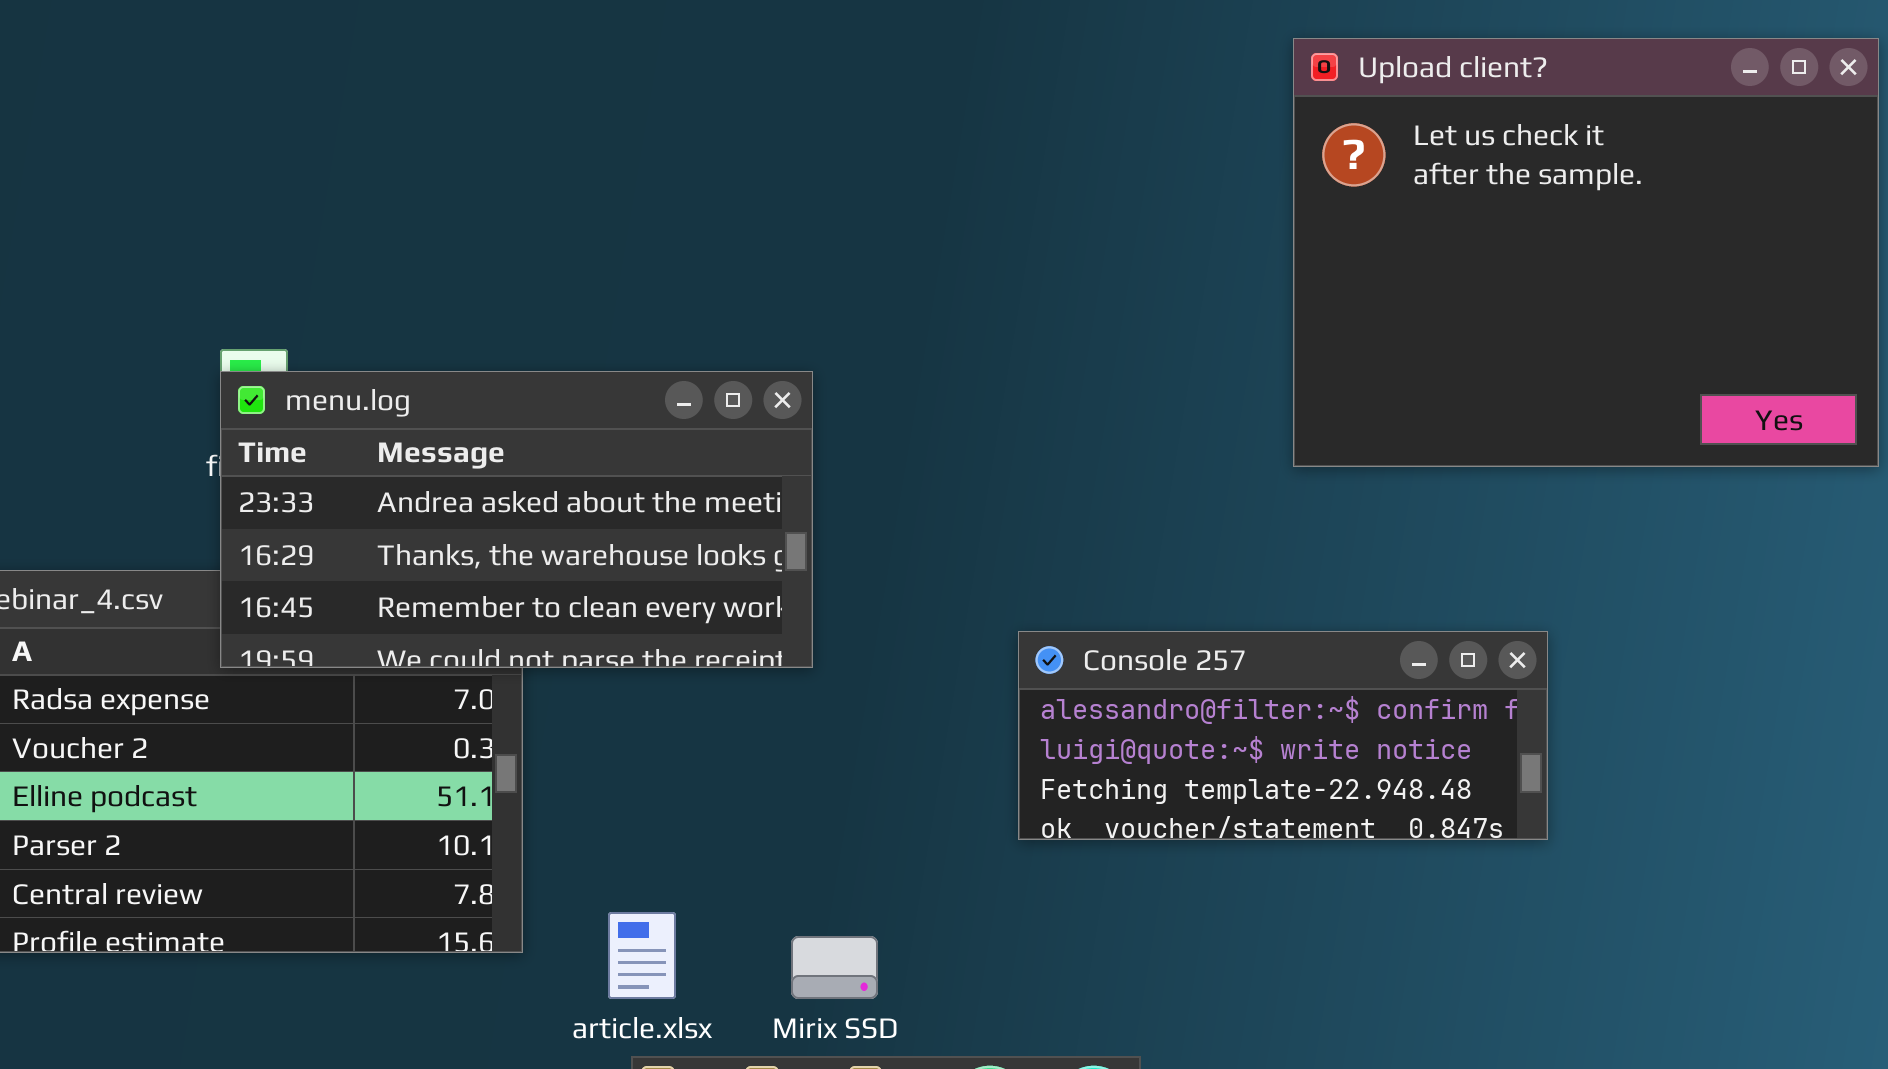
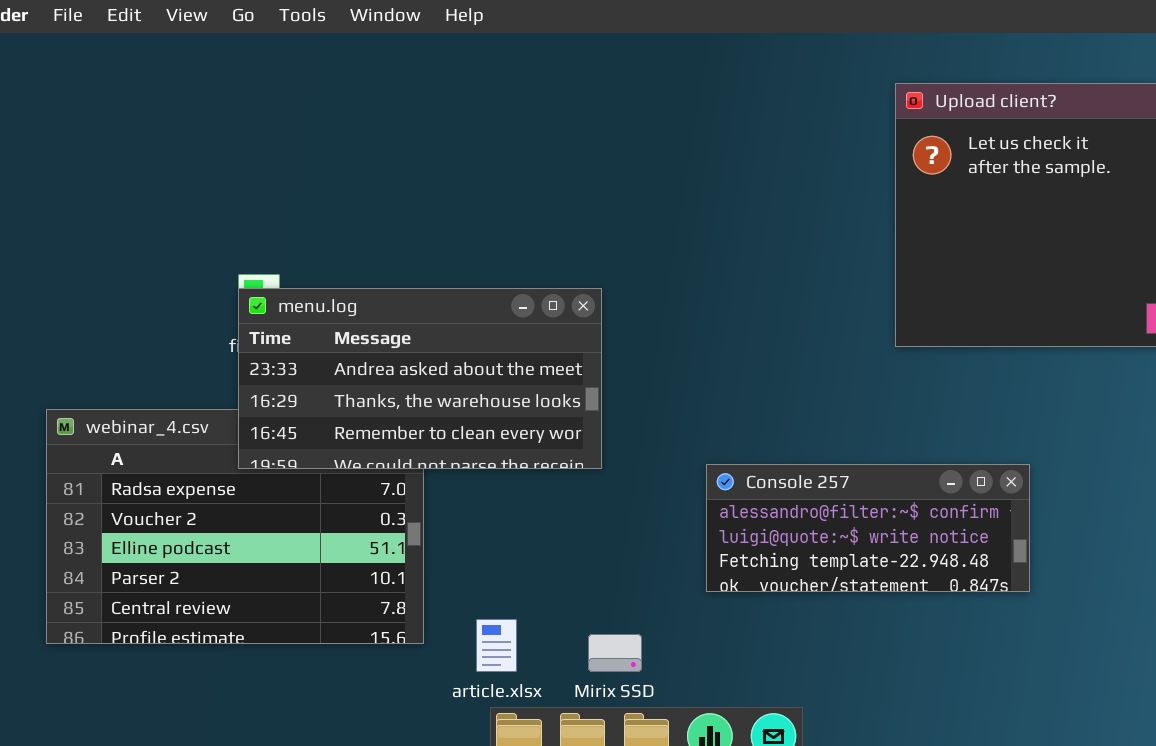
Console 257: [1018,631,1548,840] -> [706,464,1030,592], moved

